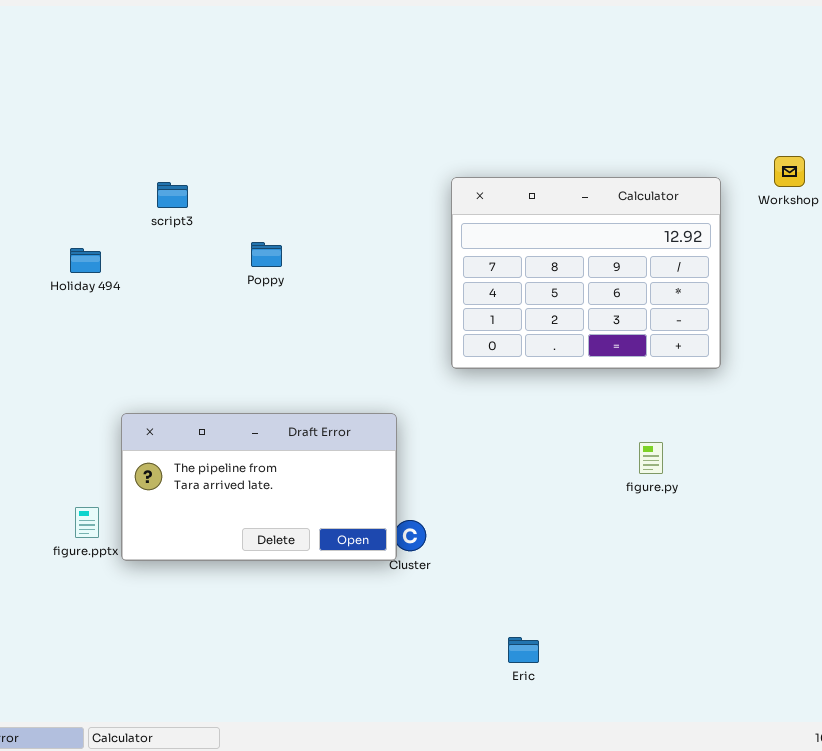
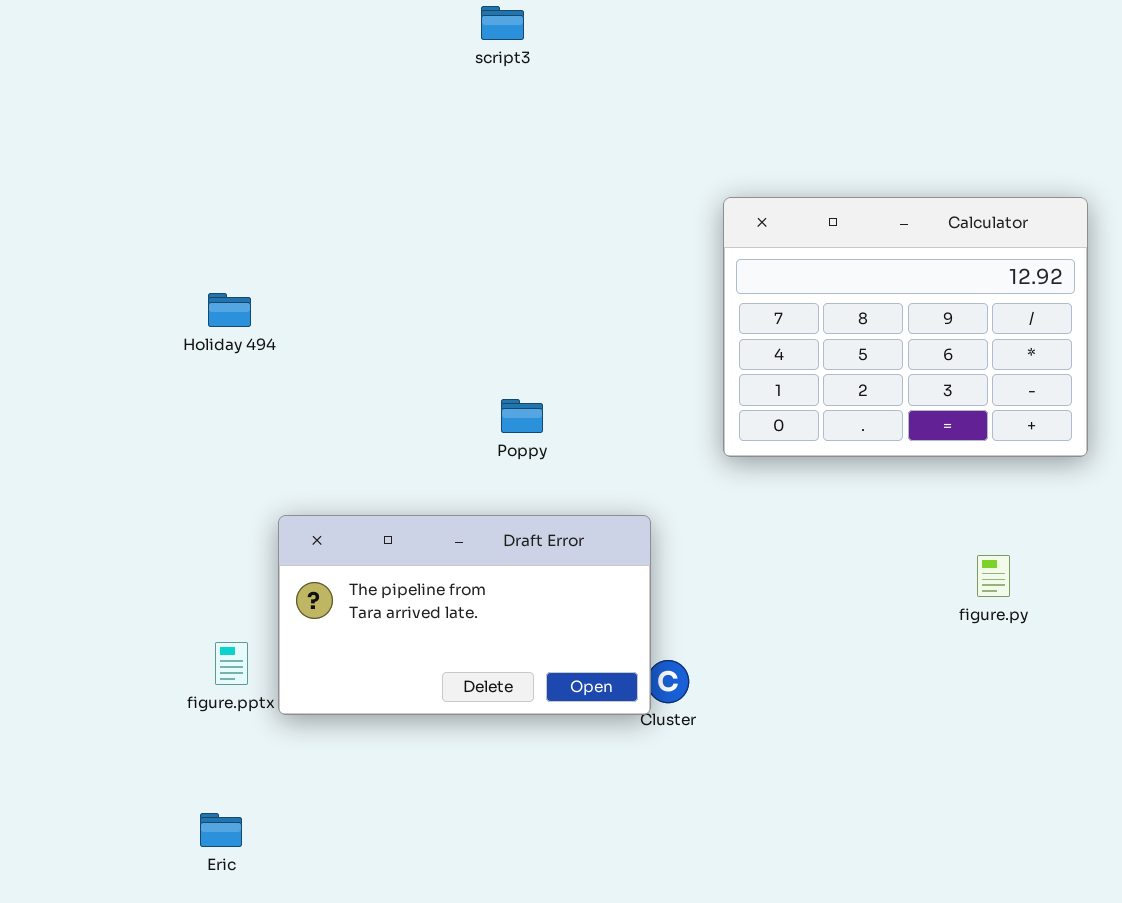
script3: [157,182,188,208] -> [481,6,524,40], moved
Poppy: [251,242,282,267] -> [501,399,543,433], moved
Eric: [508,637,539,663] -> [200,813,242,847], moved

